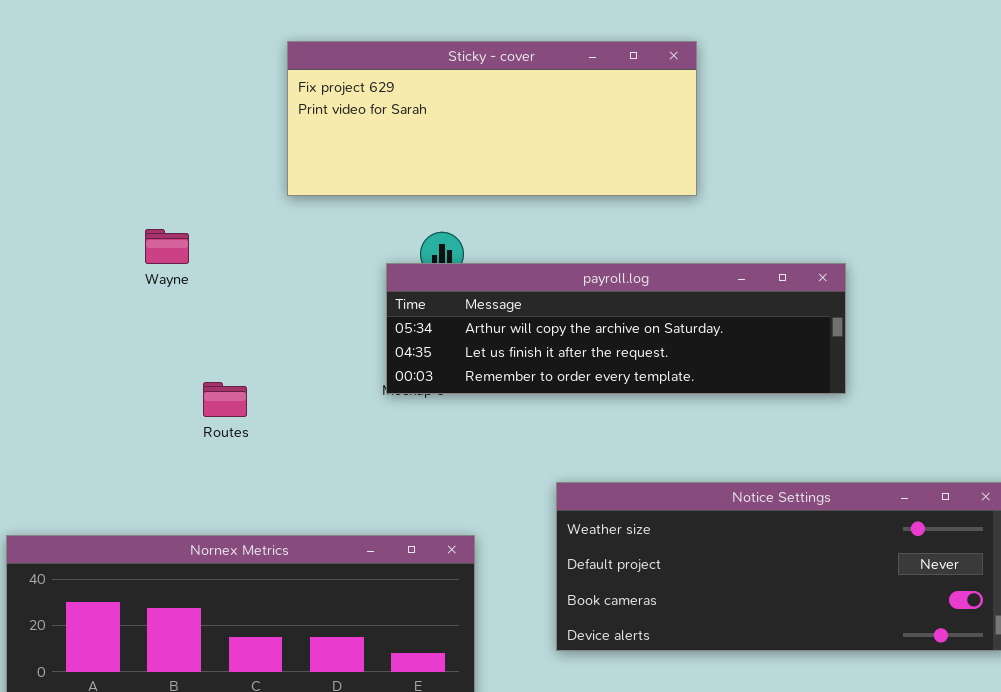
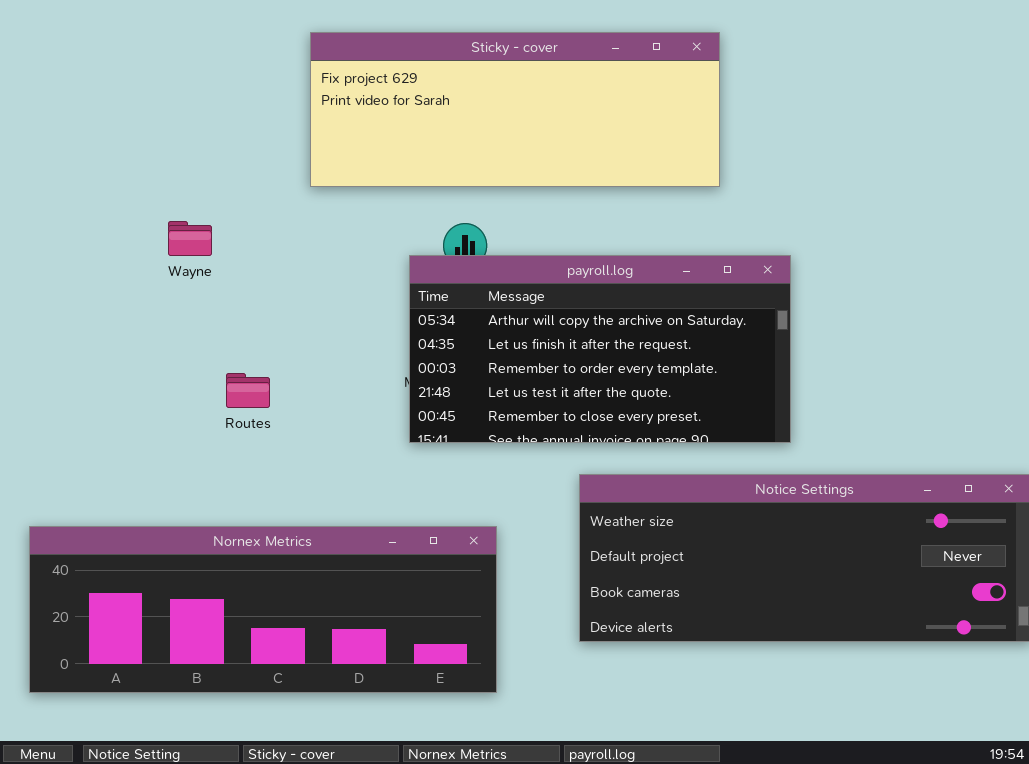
payroll.log: [386,263,846,394] -> [409,255,791,443], resized

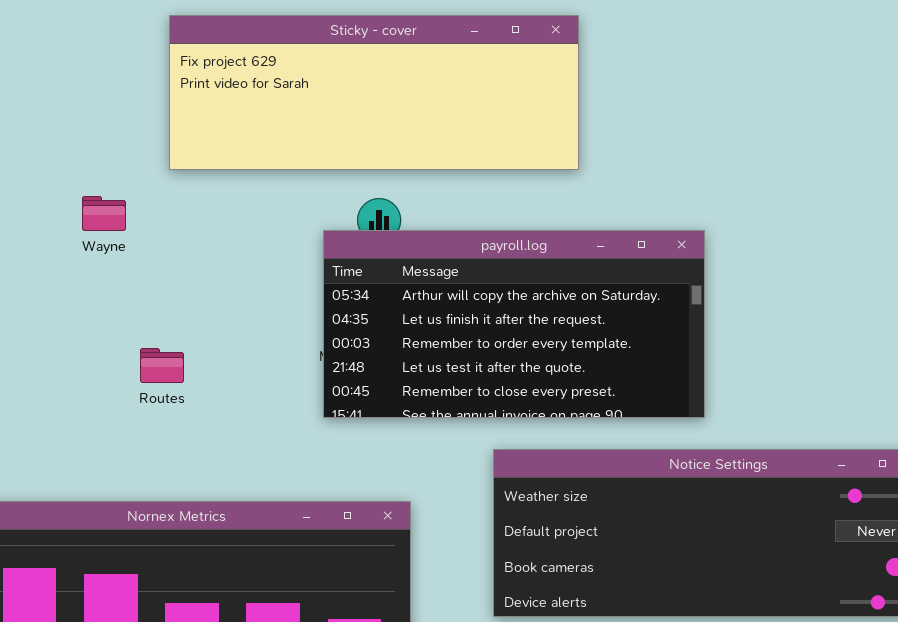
Sticky - cover: [310,32,720,187] -> [169,15,579,170], moved

